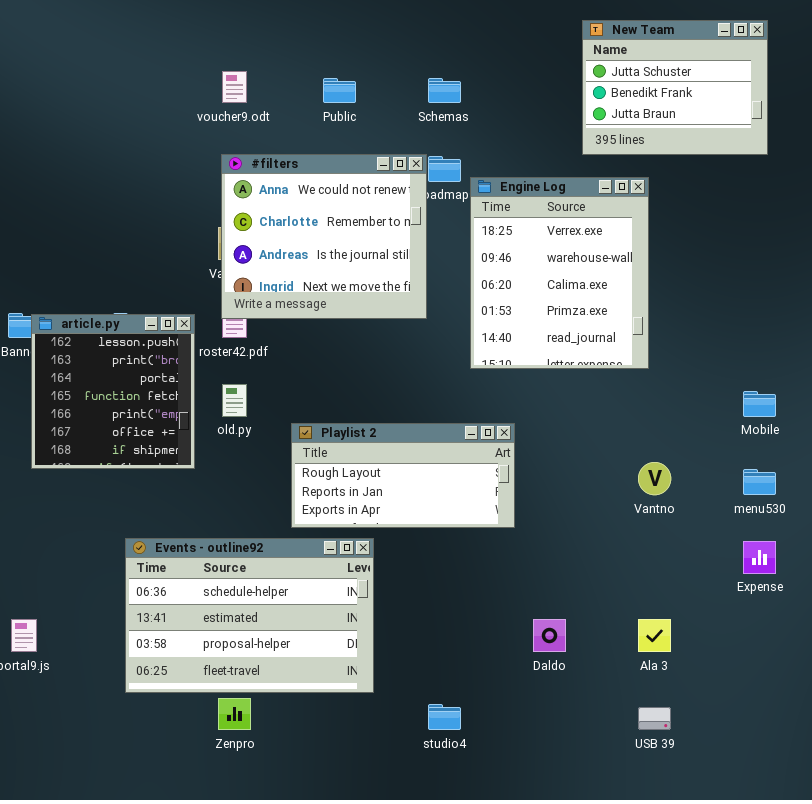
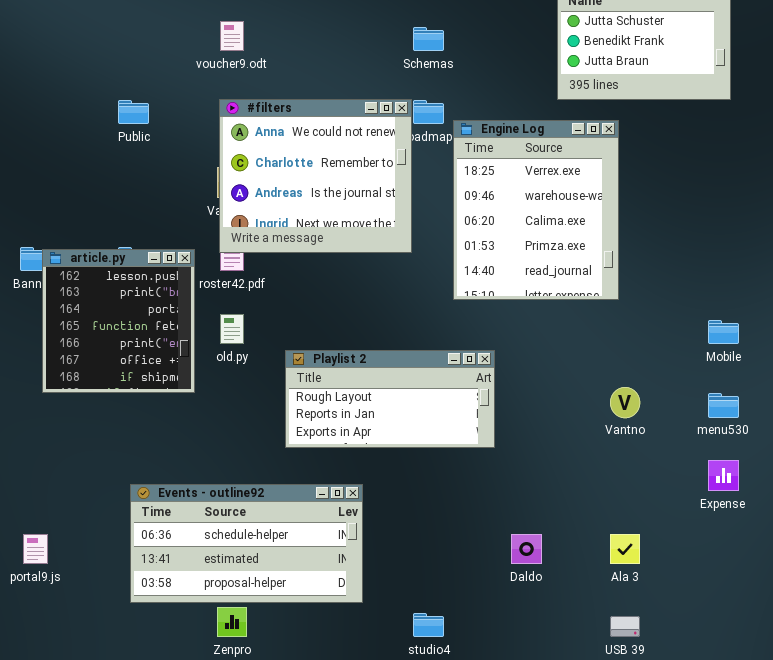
Public: [323,78,356,103] -> [118,100,149,124], moved
Events - outline92: [125,538,374,693] -> [130,484,363,603], resized

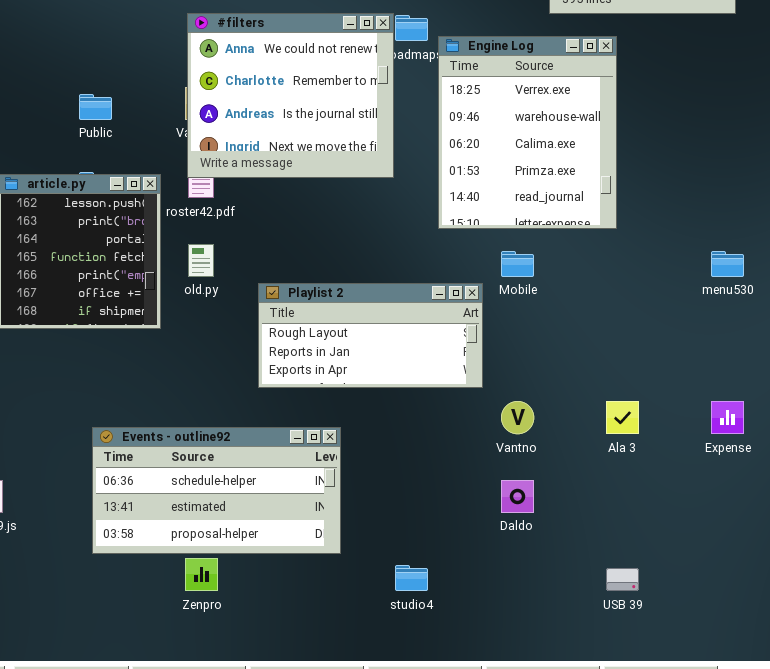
Public: [118,100,149,124] -> [79,94,112,120], moved
Mobile: [708,320,739,344] -> [501,251,534,277], moved
Vantno: [610,387,640,418] -> [501,401,534,434], moved
menu530: [708,393,739,418] -> [711,251,744,277], moved
Ala 3: [610,534,640,564] -> [606,401,639,434], moved

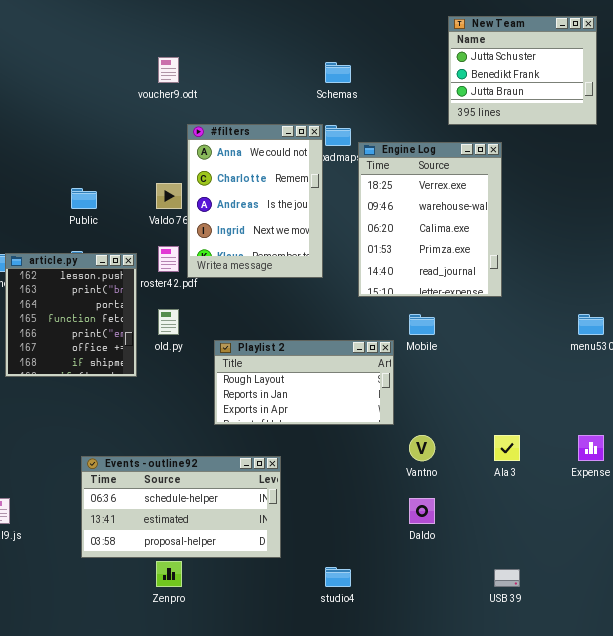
#filters: [187,13,394,178] -> [187,124,323,278], resized

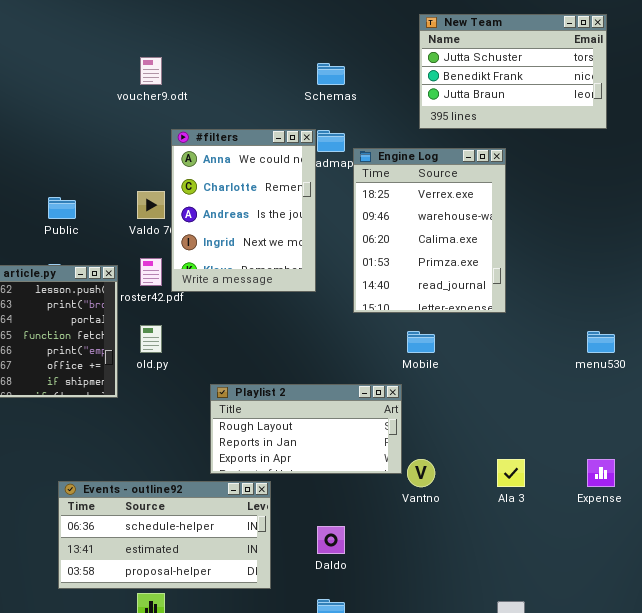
New Team: [448,16,597,125] -> [419,14,607,129], resized
Playlist 2: [214,340,394,425] -> [210,384,402,474], moved
Daldo: [409,498,435,524] -> [317,526,345,554], moved

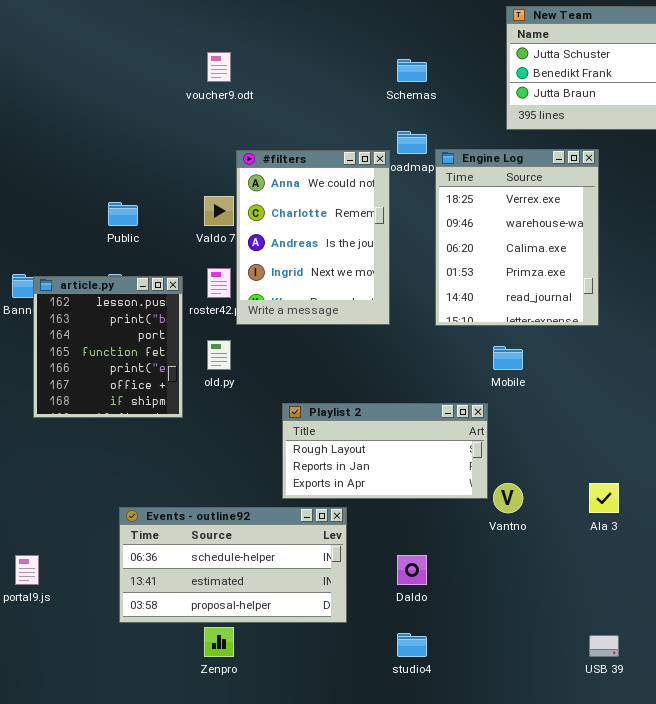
#filters: [171,129,316,292] -> [236,150,390,325], moved

